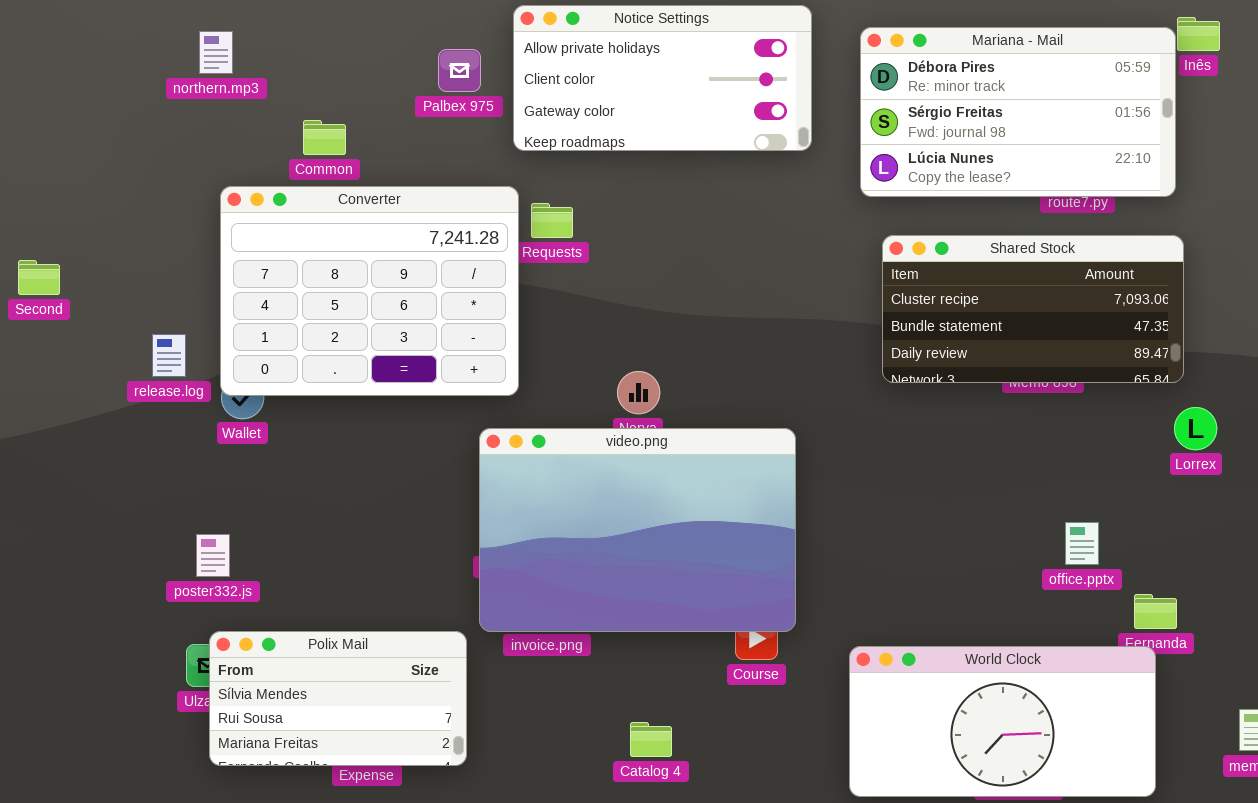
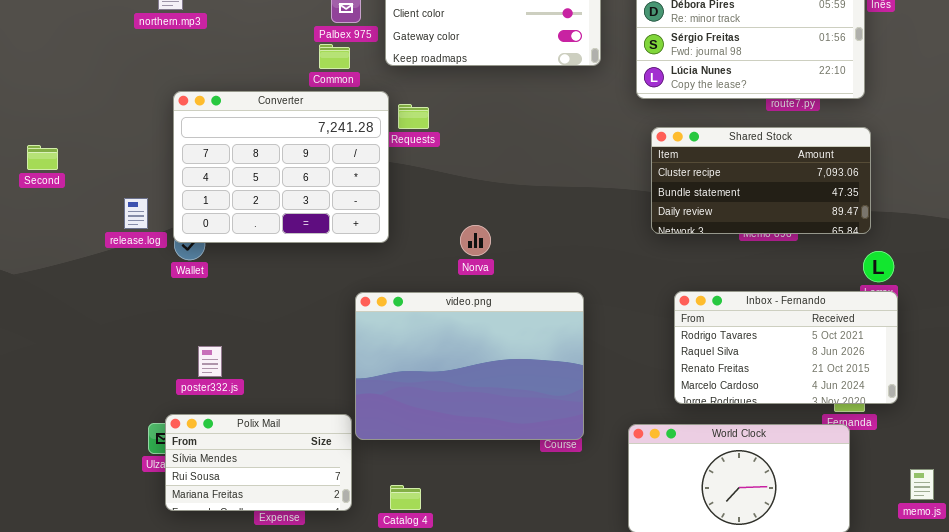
Common: [303,120,346,155] -> [319,44,350,69], moved
video.png: [479,428,796,632] -> [355,292,584,440], moved
Inbox - Fernando: none -> [674,291,898,404], opened
poster332.js: [196,534,230,577] -> [198,346,222,377], moved
Catalog 4: [630,722,672,757] -> [390,485,421,510], moved

